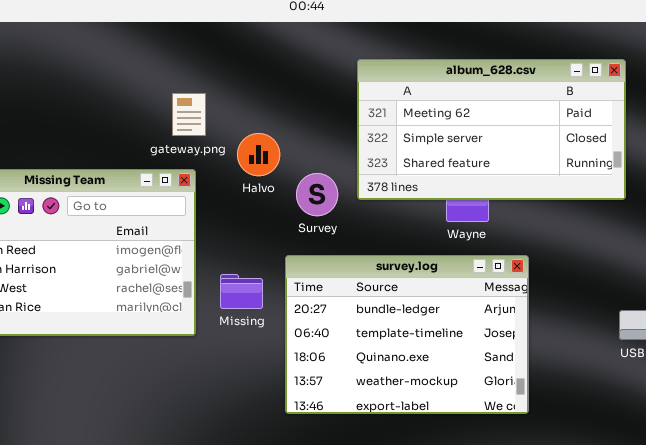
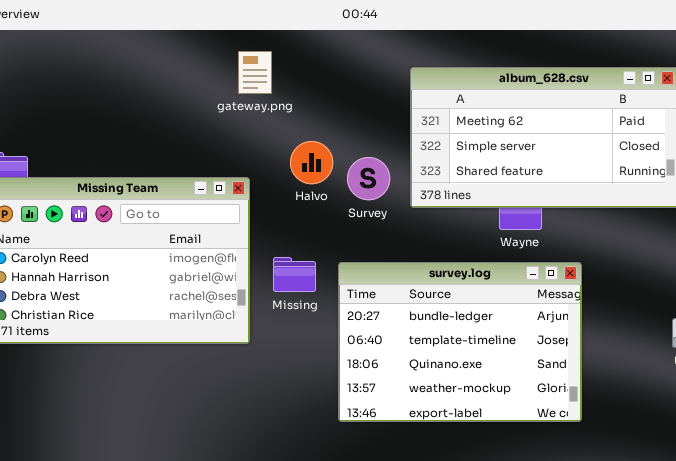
gateway.png: [172,93,206,136] -> [238,51,272,94], moved
Survey: [296,173,338,216] -> [347,157,390,200], moved
Missing: [220,274,263,309] -> [273,257,316,292], moved

